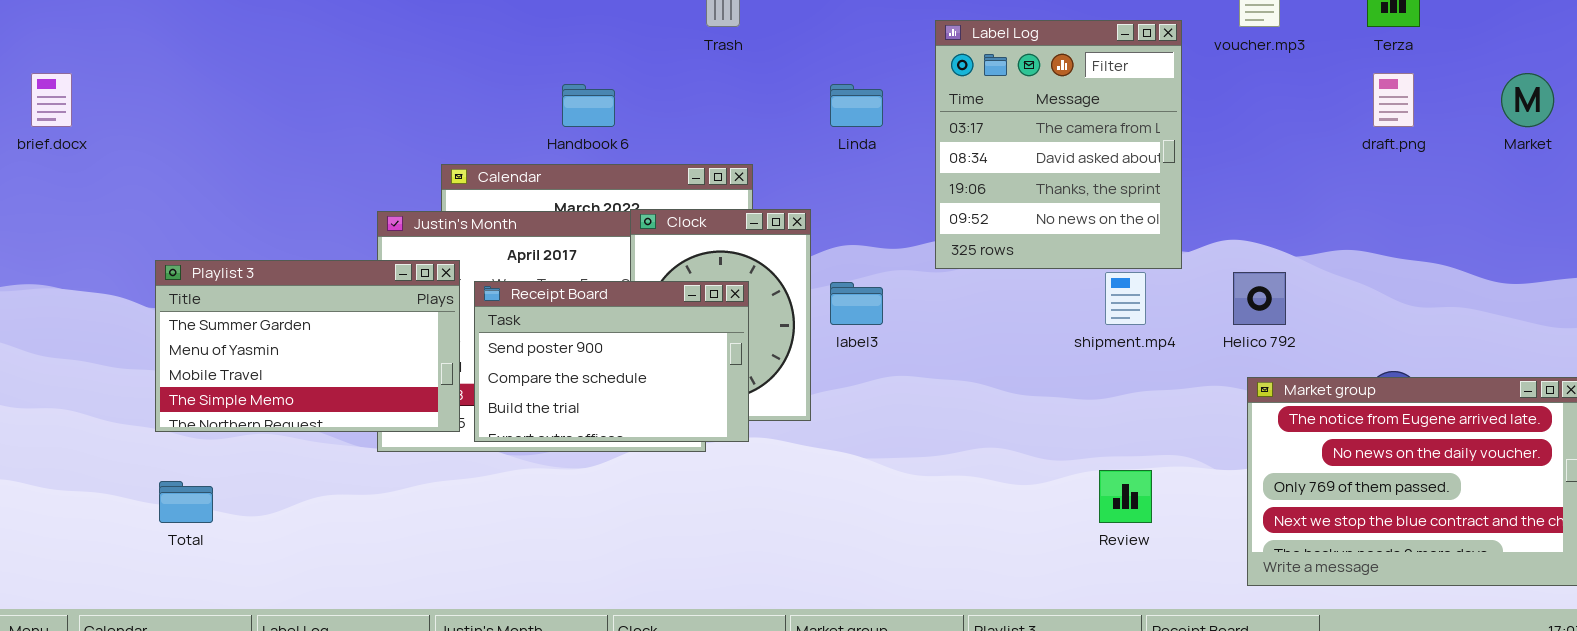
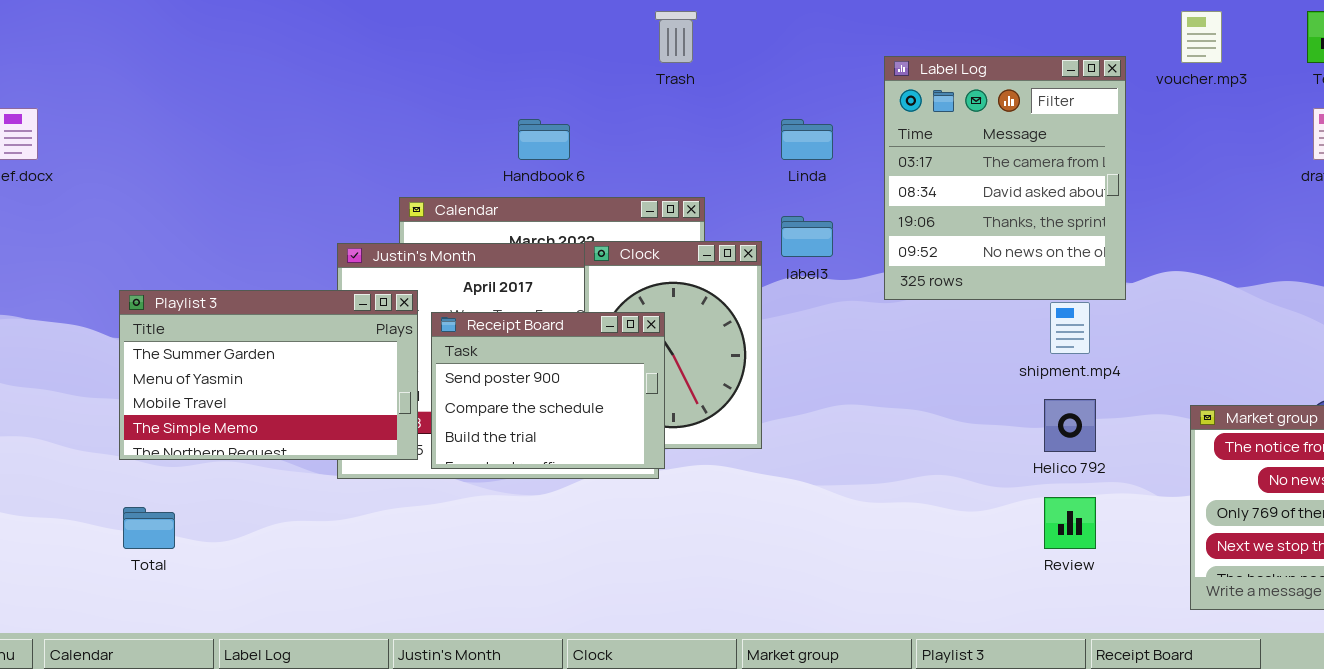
Helico 792: [1233,272,1286,325] -> [1044,399,1096,452], moved
Receipt Board: [474,281,749,442] -> [431,312,665,469], resized
label3: [830,282,883,325] -> [781,216,833,257], moved

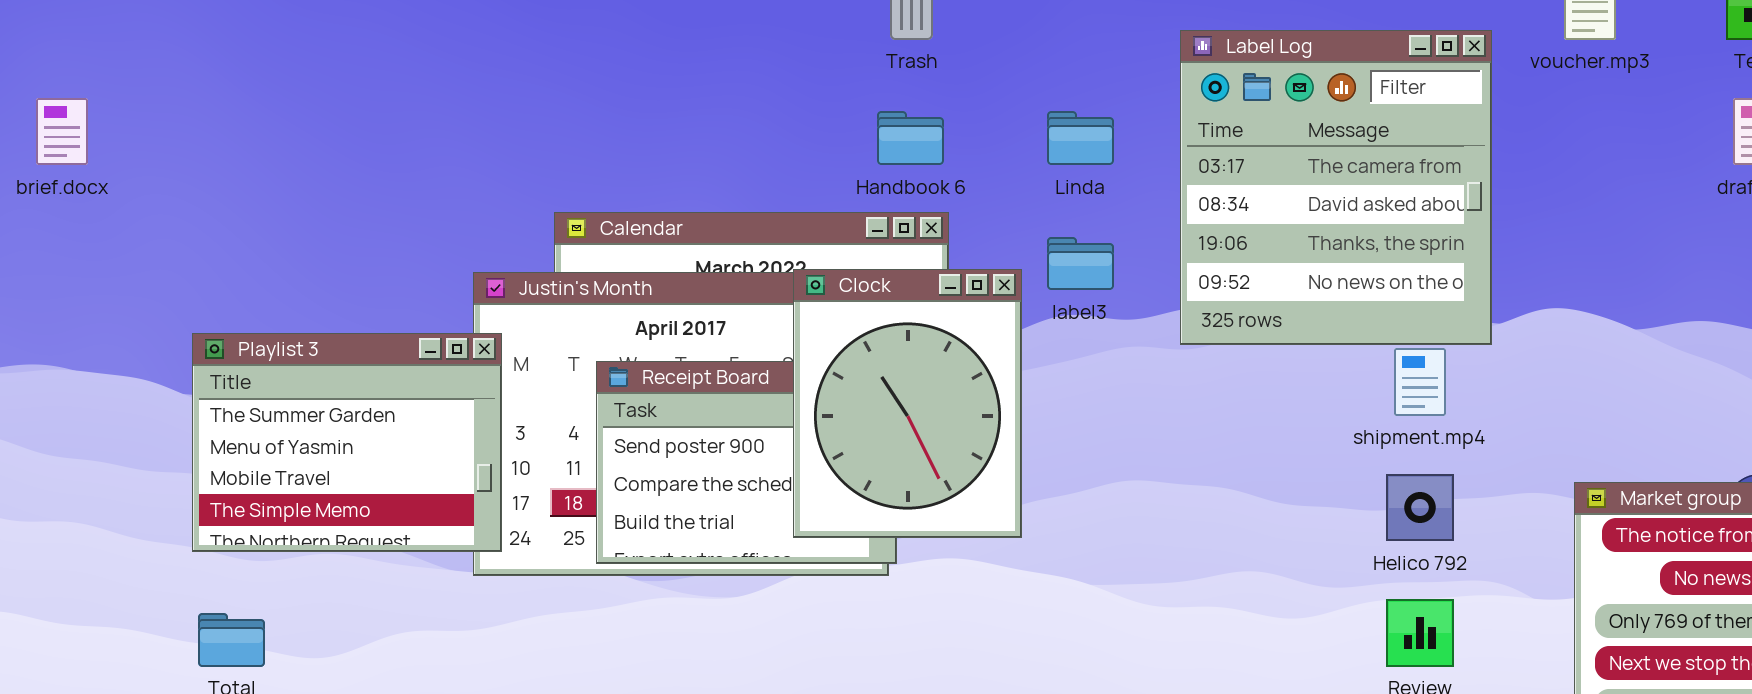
Handbook 6: [518,119,570,160] -> [877,111,944,165], moved
Clock: [584,241,762,449] -> [793,269,1022,538], raised
Playlist 3: [119,290,418,460] -> [192,333,502,552], resized

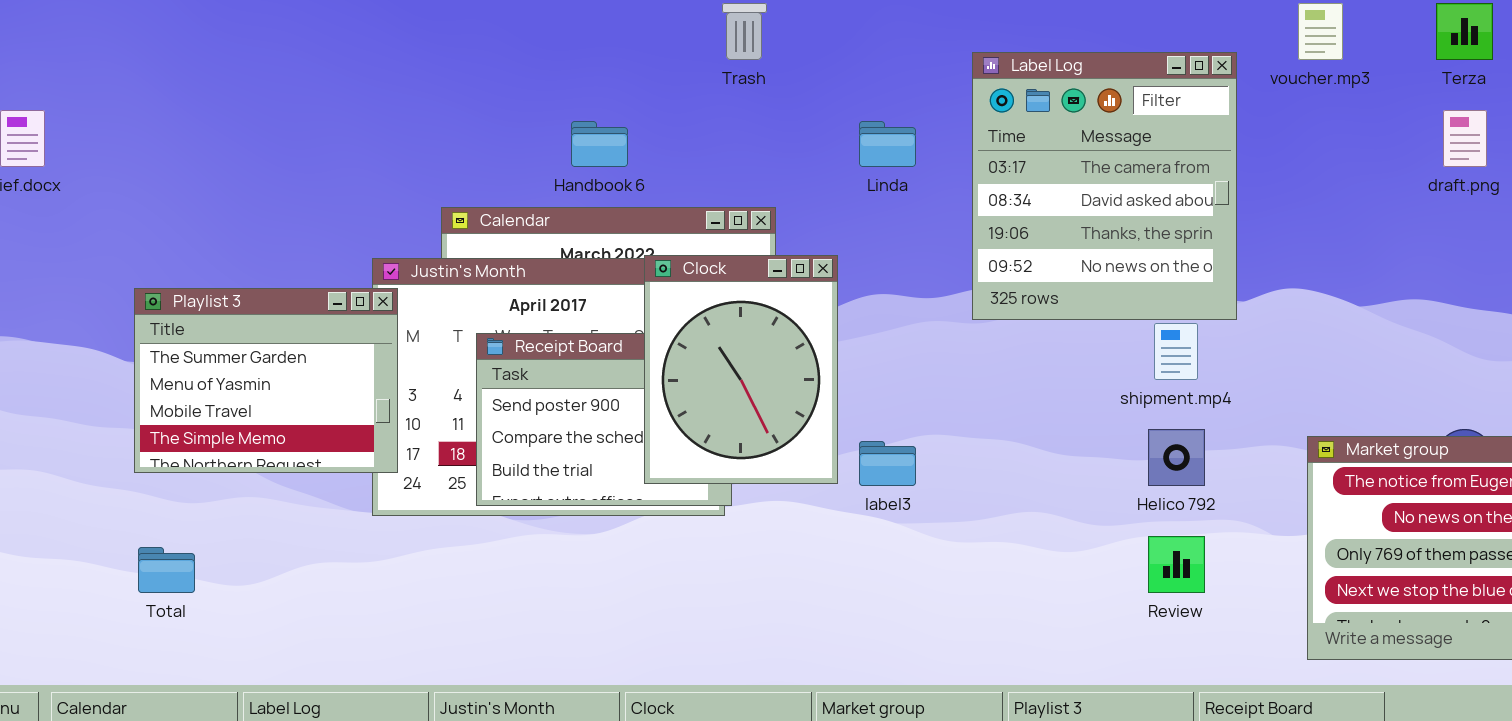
Handbook 6: [877,111,944,165] -> [571,121,628,167], moved
label3: [1047,237,1114,290] -> [859,441,916,486], moved
Playlist 3: [192,333,502,552] -> [134,288,398,473], moved

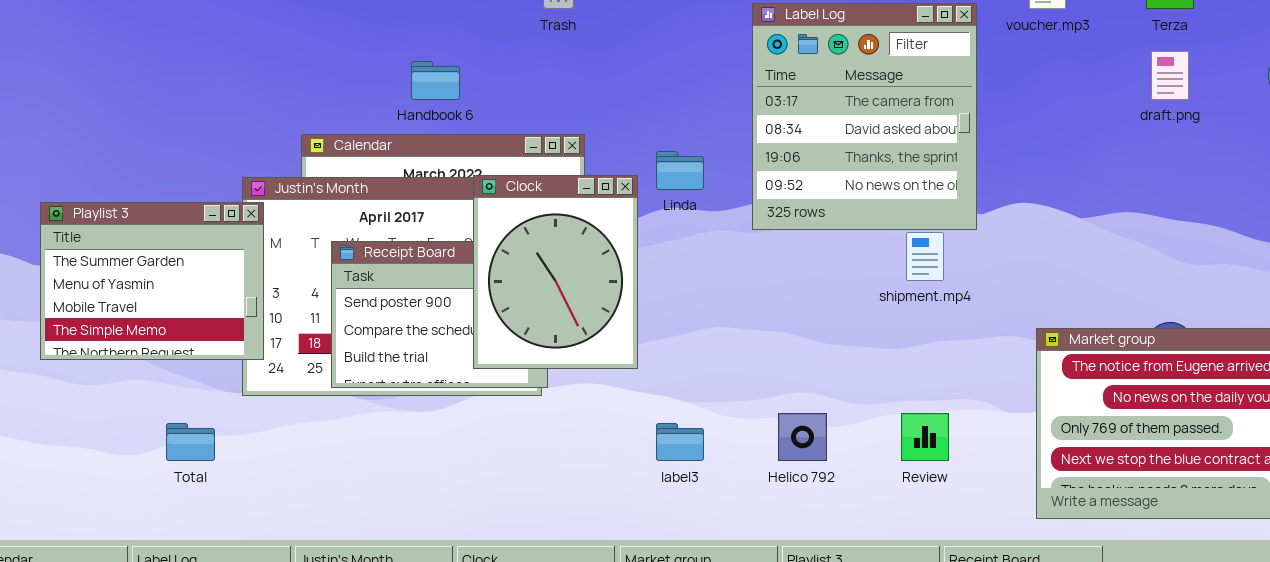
Linda: [859,121,916,167] -> [656,151,704,190], moved
Helico 792: [1148,429,1205,486] -> [778,413,827,461], moved
label3: [859,441,916,486] -> [656,423,704,461], moved
Total: [138,547,195,593] -> [166,423,215,461], moved

